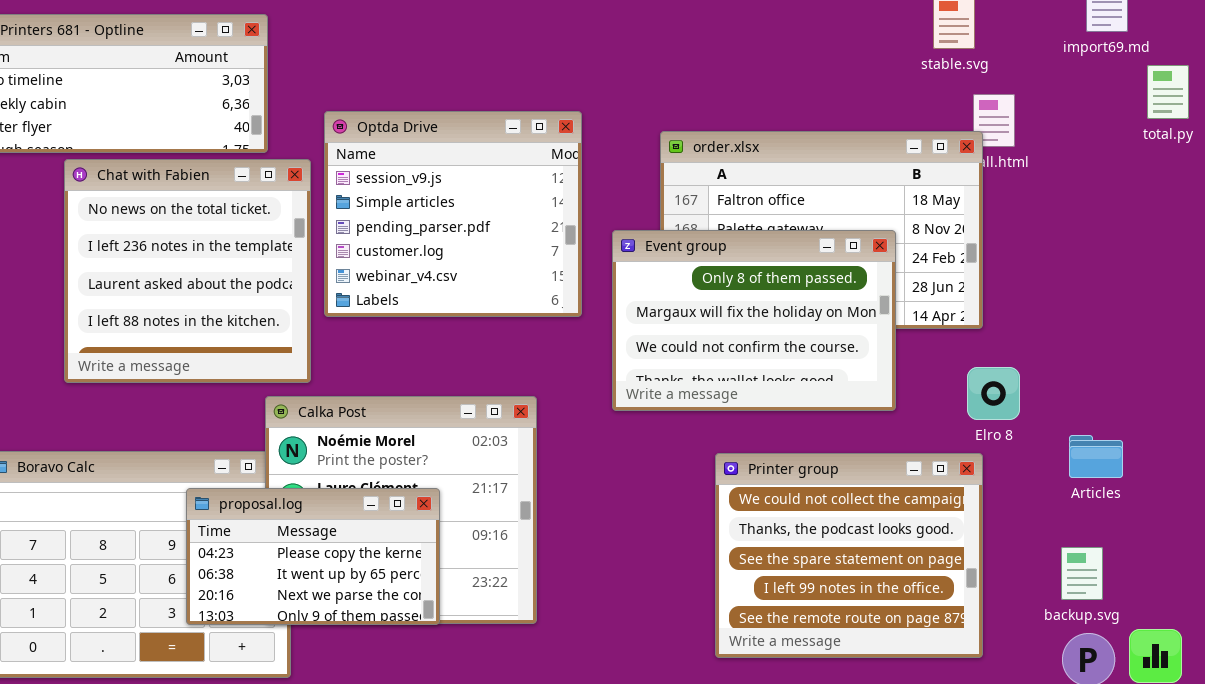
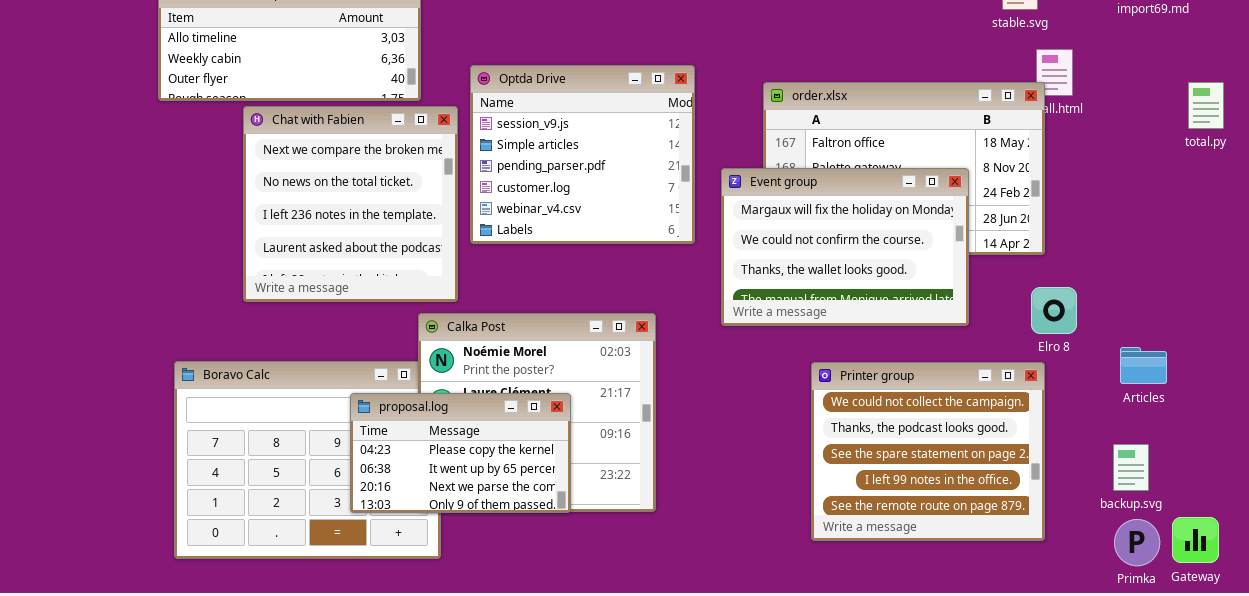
total.py: [1147,65,1189,119] -> [1188,82,1224,129], moved
Chat with Fabien: [64,159,311,383] -> [243,106,458,302], scrolled up 1 row
Event group: [612,230,896,411] -> [721,168,969,326], scrolled down 1 row

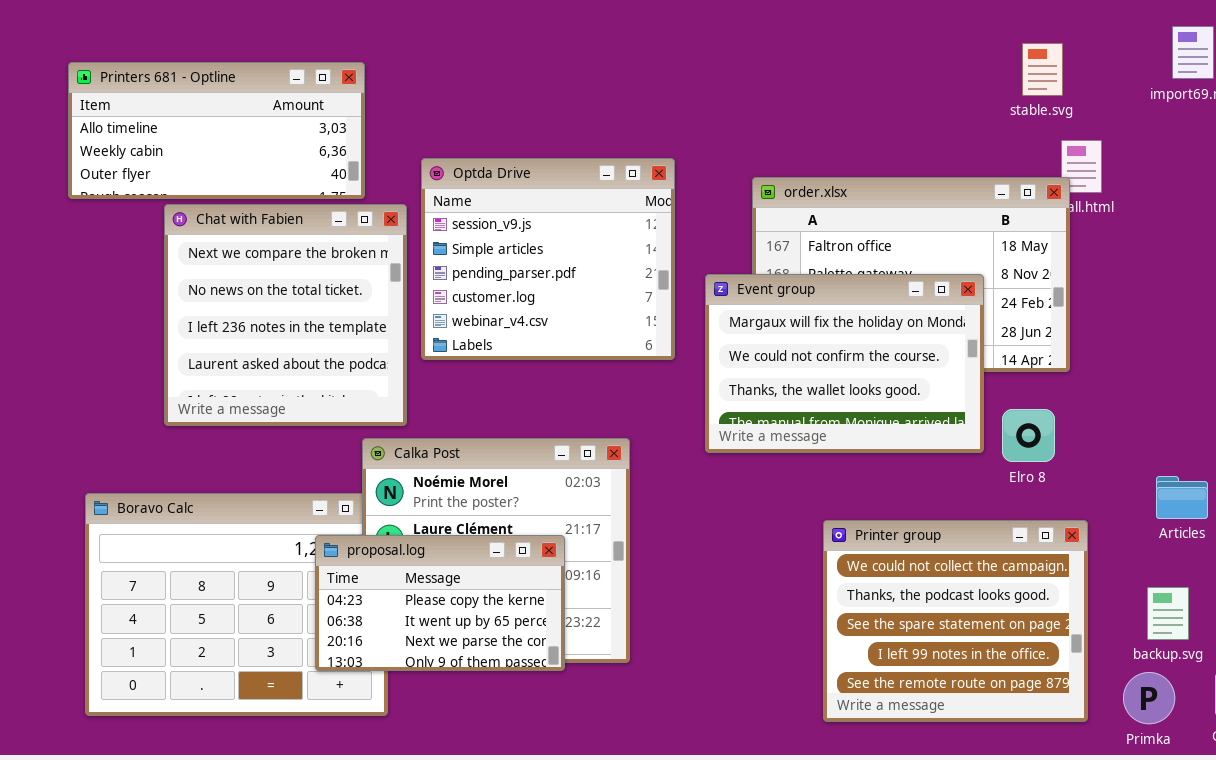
Elro 8: [1031,287,1077,334] -> [1002,409,1055,462], moved
Printer group: [811,362,1045,541] -> [823,520,1088,722], moved
proposal.log: [350,393,571,513] -> [315,535,565,671], moved
Primka: [1114,519,1160,566] -> [1123,672,1175,724], moved

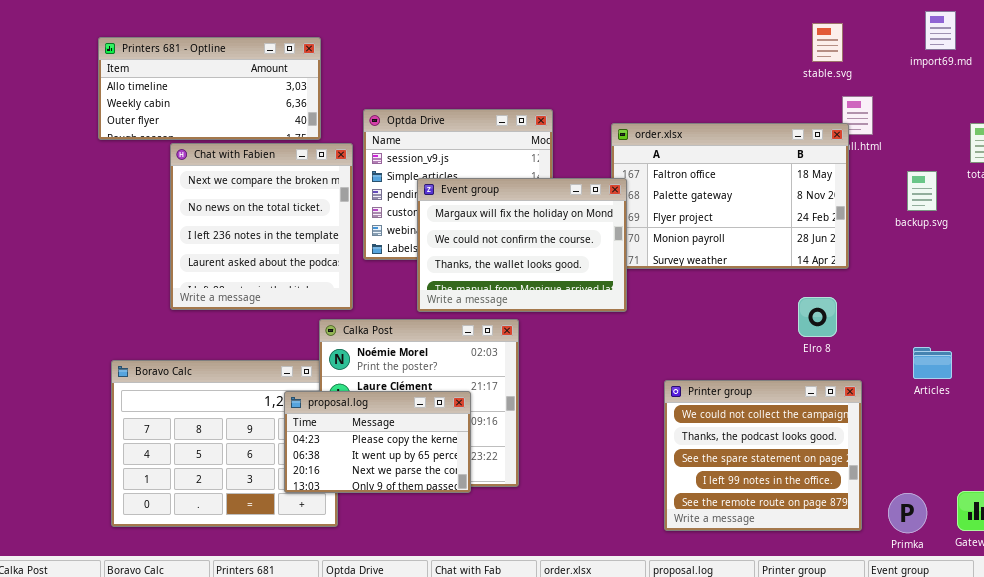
Event group: [705,274,984,453] -> [417,178,627,312], moved
backup.svg: [1147,587,1189,640] -> [907,171,937,211], moved

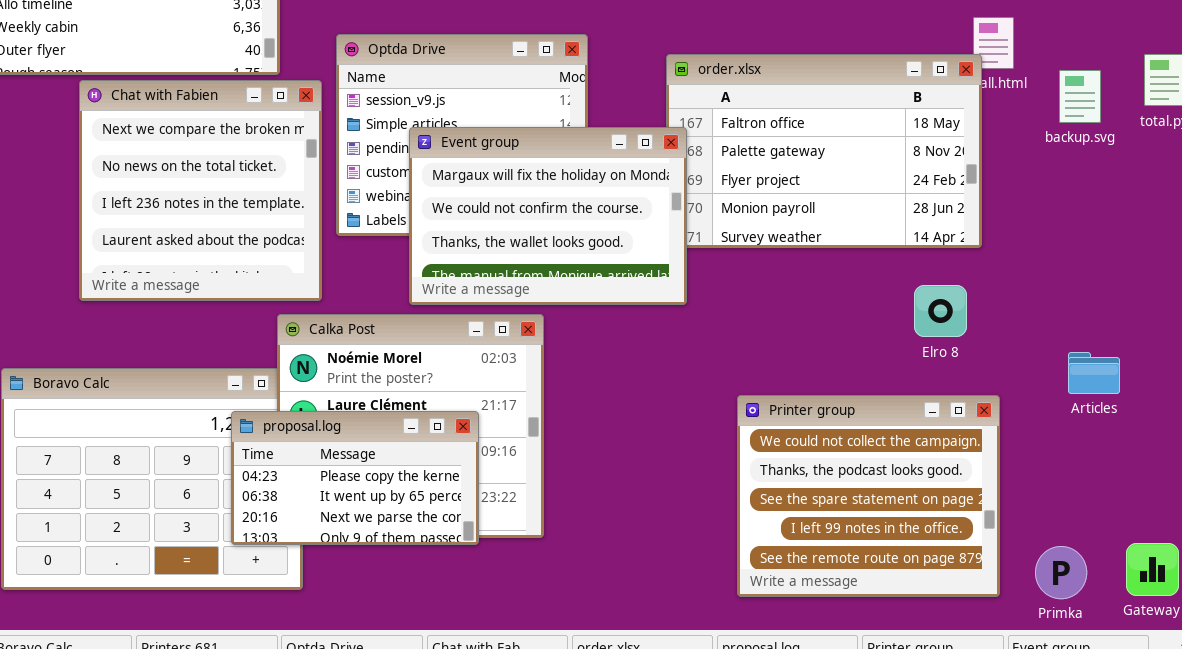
backup.svg: [907,171,937,211] -> [1059,70,1101,123], moved

